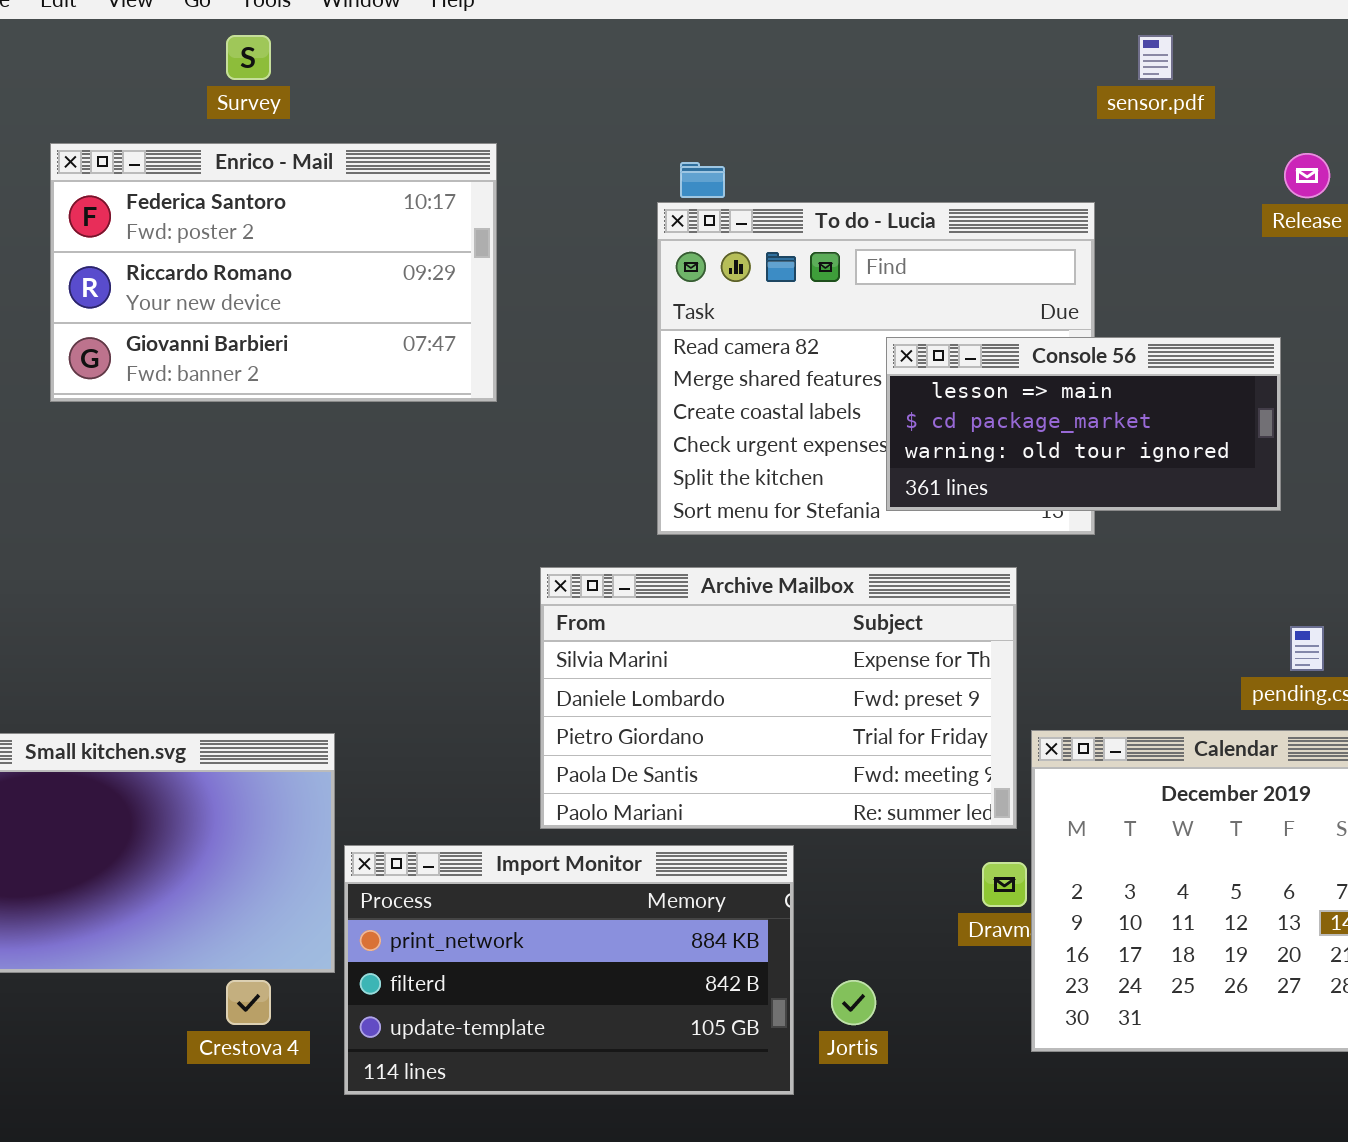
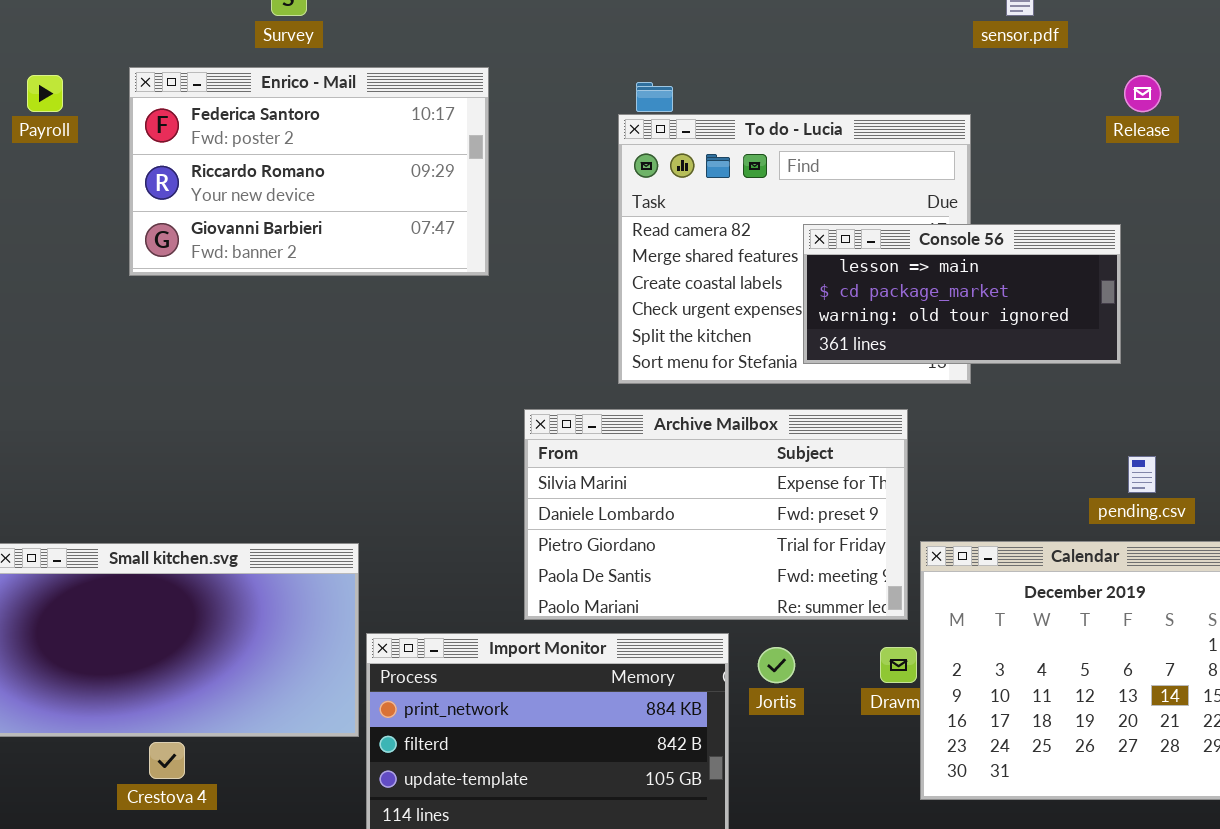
Crestova 4: [226,980,271,1025] -> [149,742,185,779], moved
Jortis: [831,980,876,1025] -> [758,647,795,683], moved

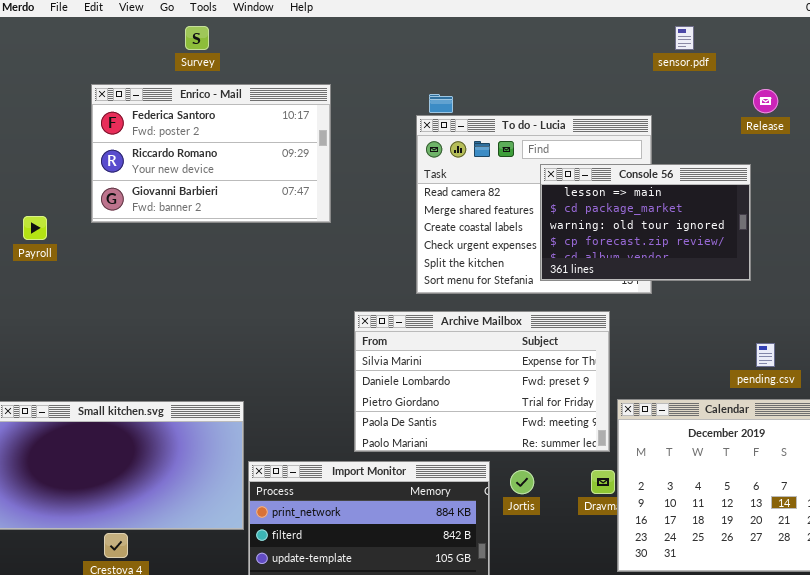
Payroll: [27,75,63,112] -> [23,216,47,240], moved
Console 56: [803,224,1121,364] -> [540,164,751,281], resized

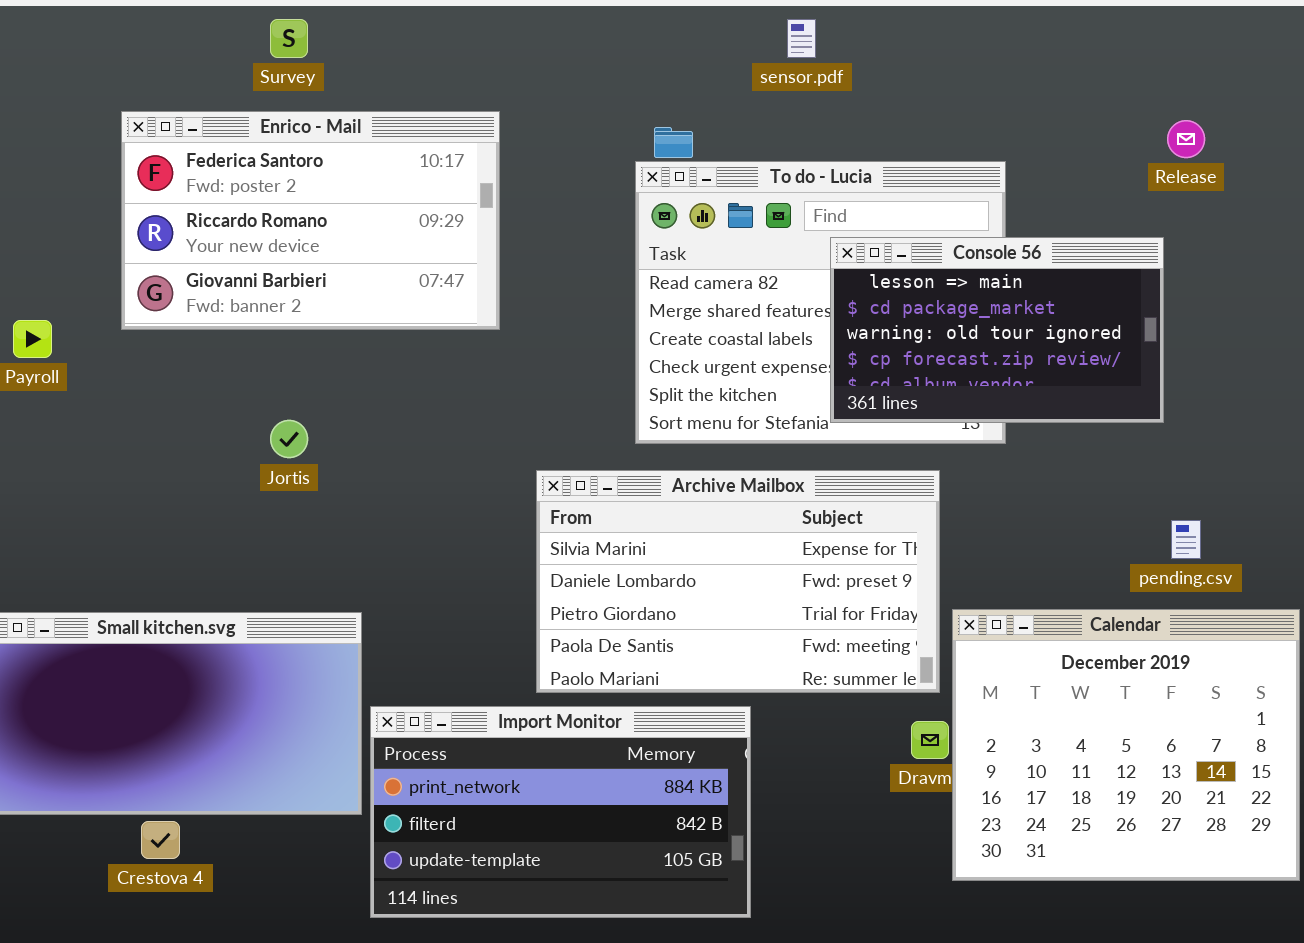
sensor.pdf: [675,26,694,50] -> [787,19,816,58], moved
Jortis: [510,470,534,494] -> [270,420,308,458], moved

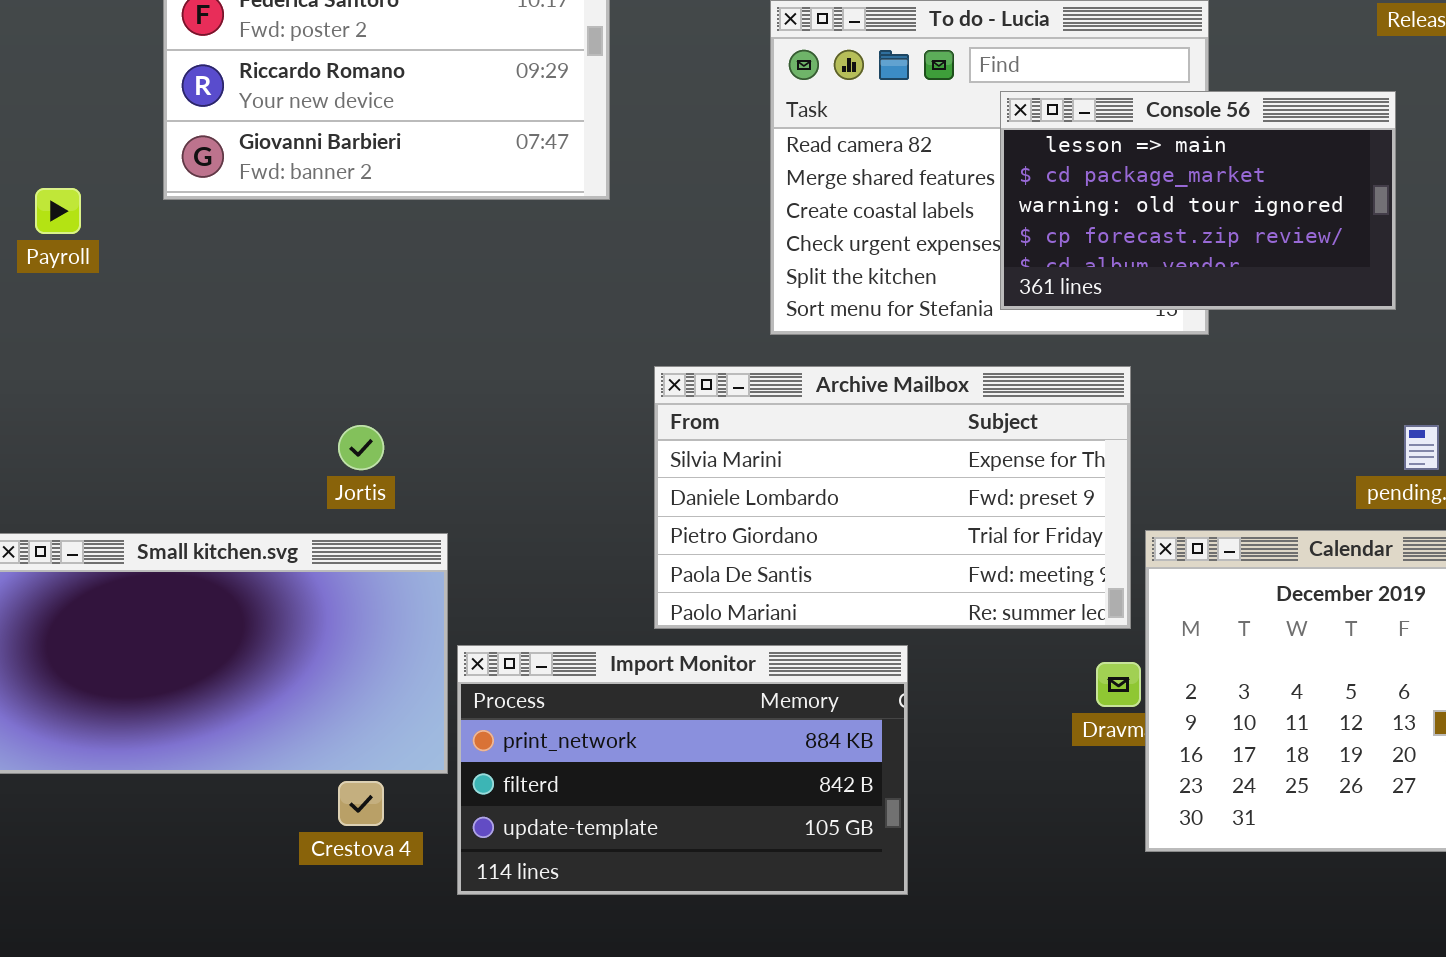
Jortis: [270,420,308,458] -> [338,425,384,470], moved
Crestova 4: [141,821,180,859] -> [338,781,384,826], moved

